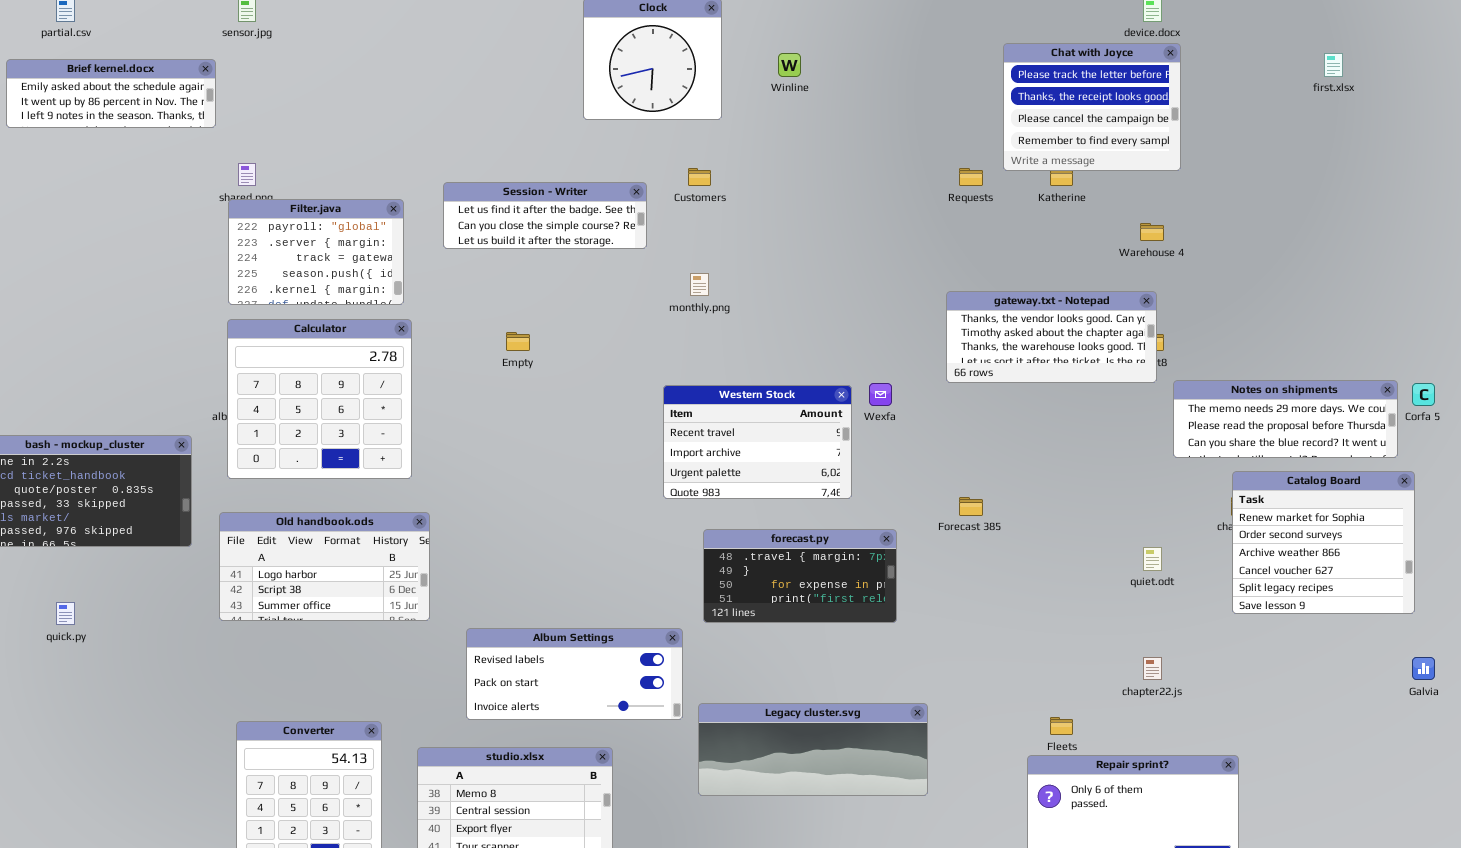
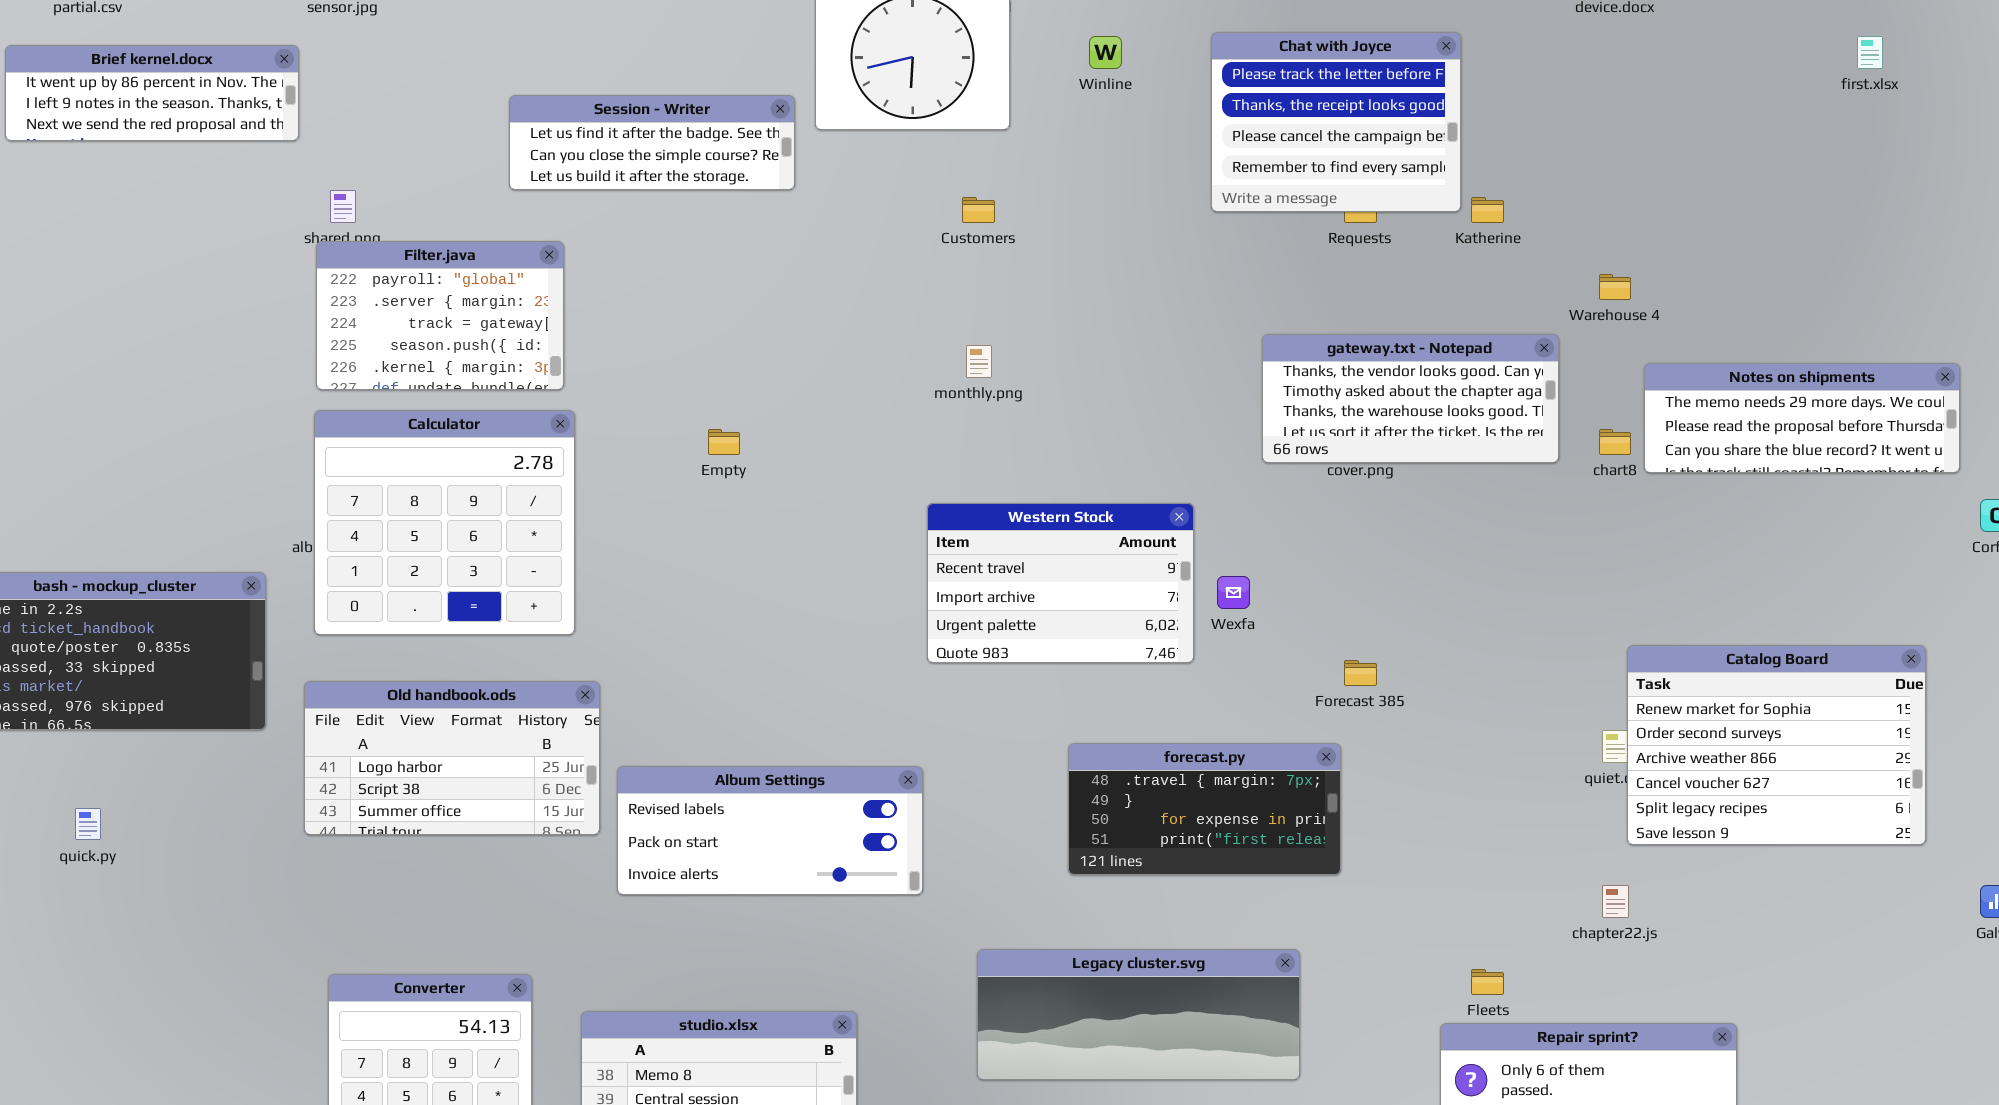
Chat with Joyce: [1003,43,1181,171] -> [1211,32,1461,212], moved
Brief kernel.docx: [6,59,216,128] -> [5,45,299,141], scrolled down 1 row
Session - Writer: [443,182,647,249] -> [509,95,795,190], moved
gateway.txt - Notepad: [946,291,1157,383] -> [1262,334,1559,463], moved
Notes on shipments: [1173,380,1398,458] -> [1644,363,1960,473], moved
Wexfa: [869,383,892,406] -> [1217,576,1250,609], moved
Catalog Board: [1232,471,1415,614] -> [1627,645,1926,845], moved, resized
forecast.py: [703,529,897,623] -> [1068,743,1341,875], moved
Album Settings: [466,628,683,720] -> [617,766,923,895], moved

